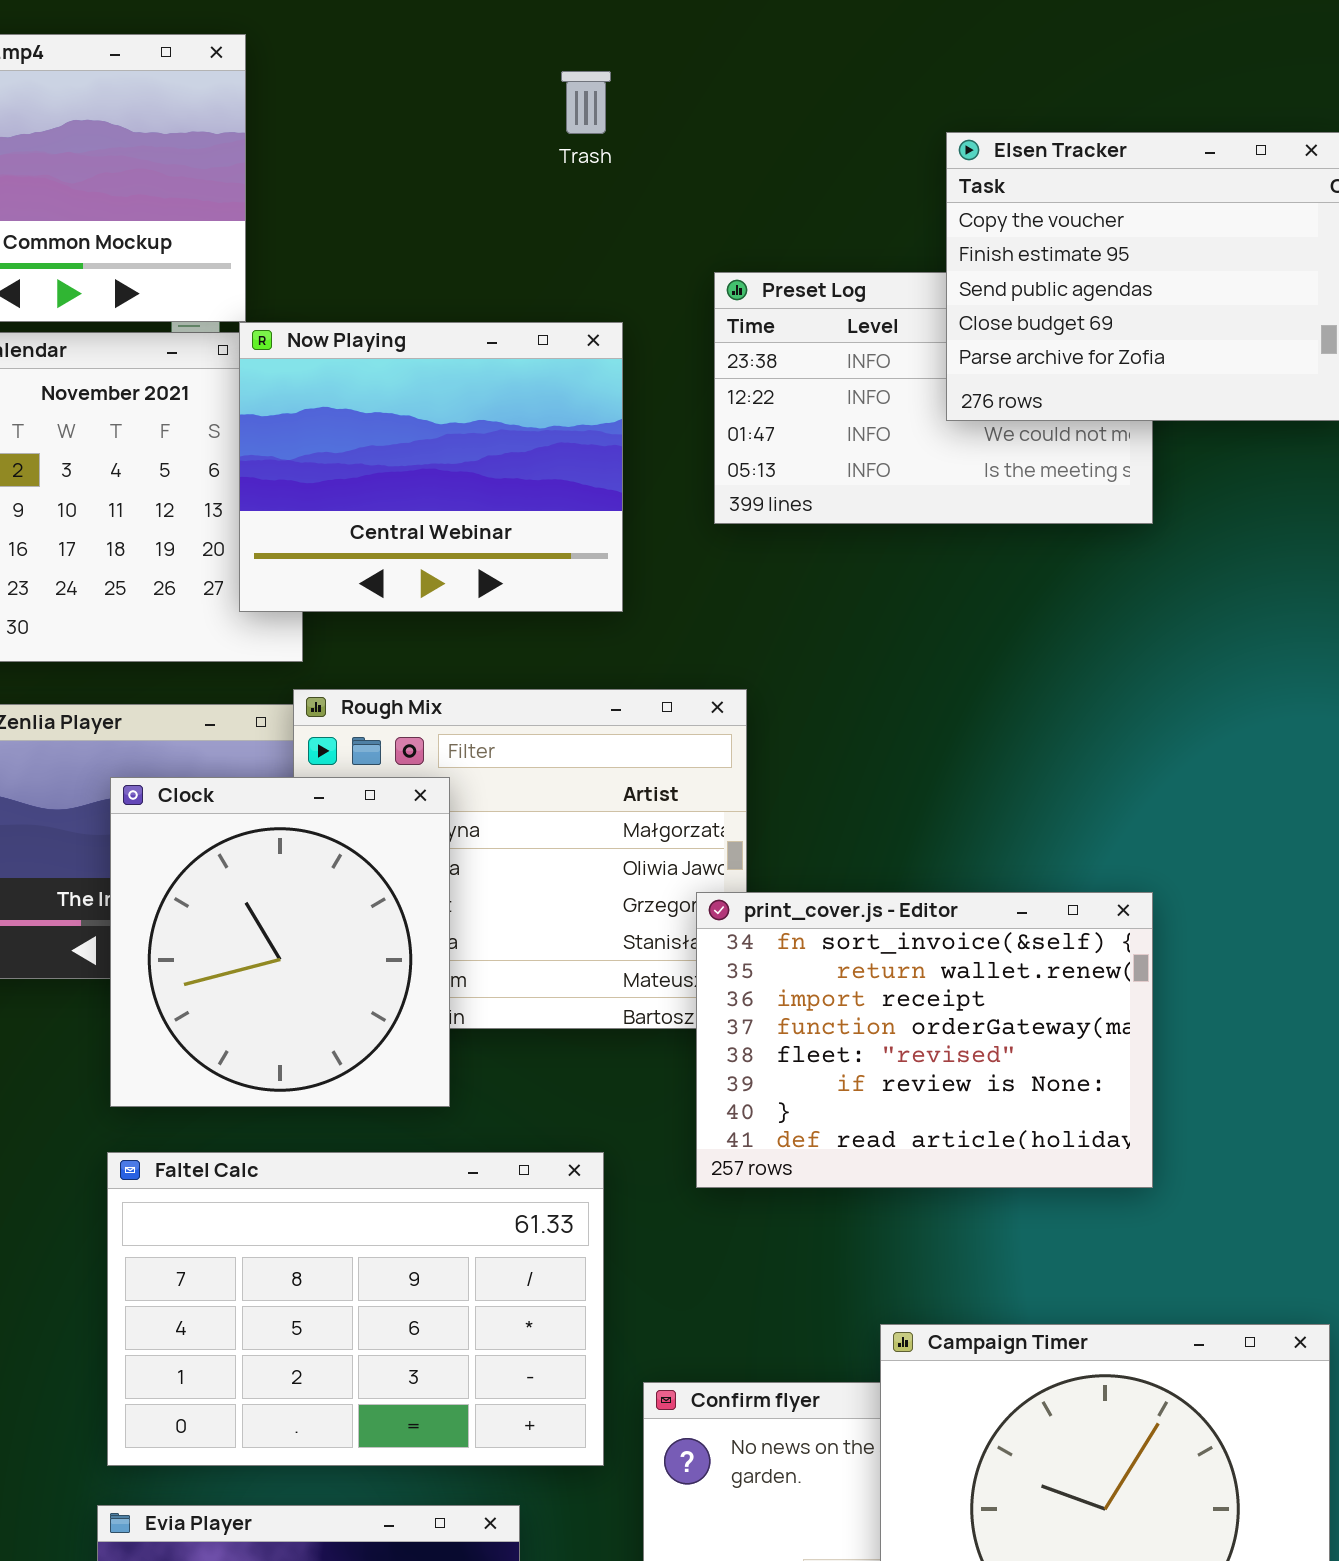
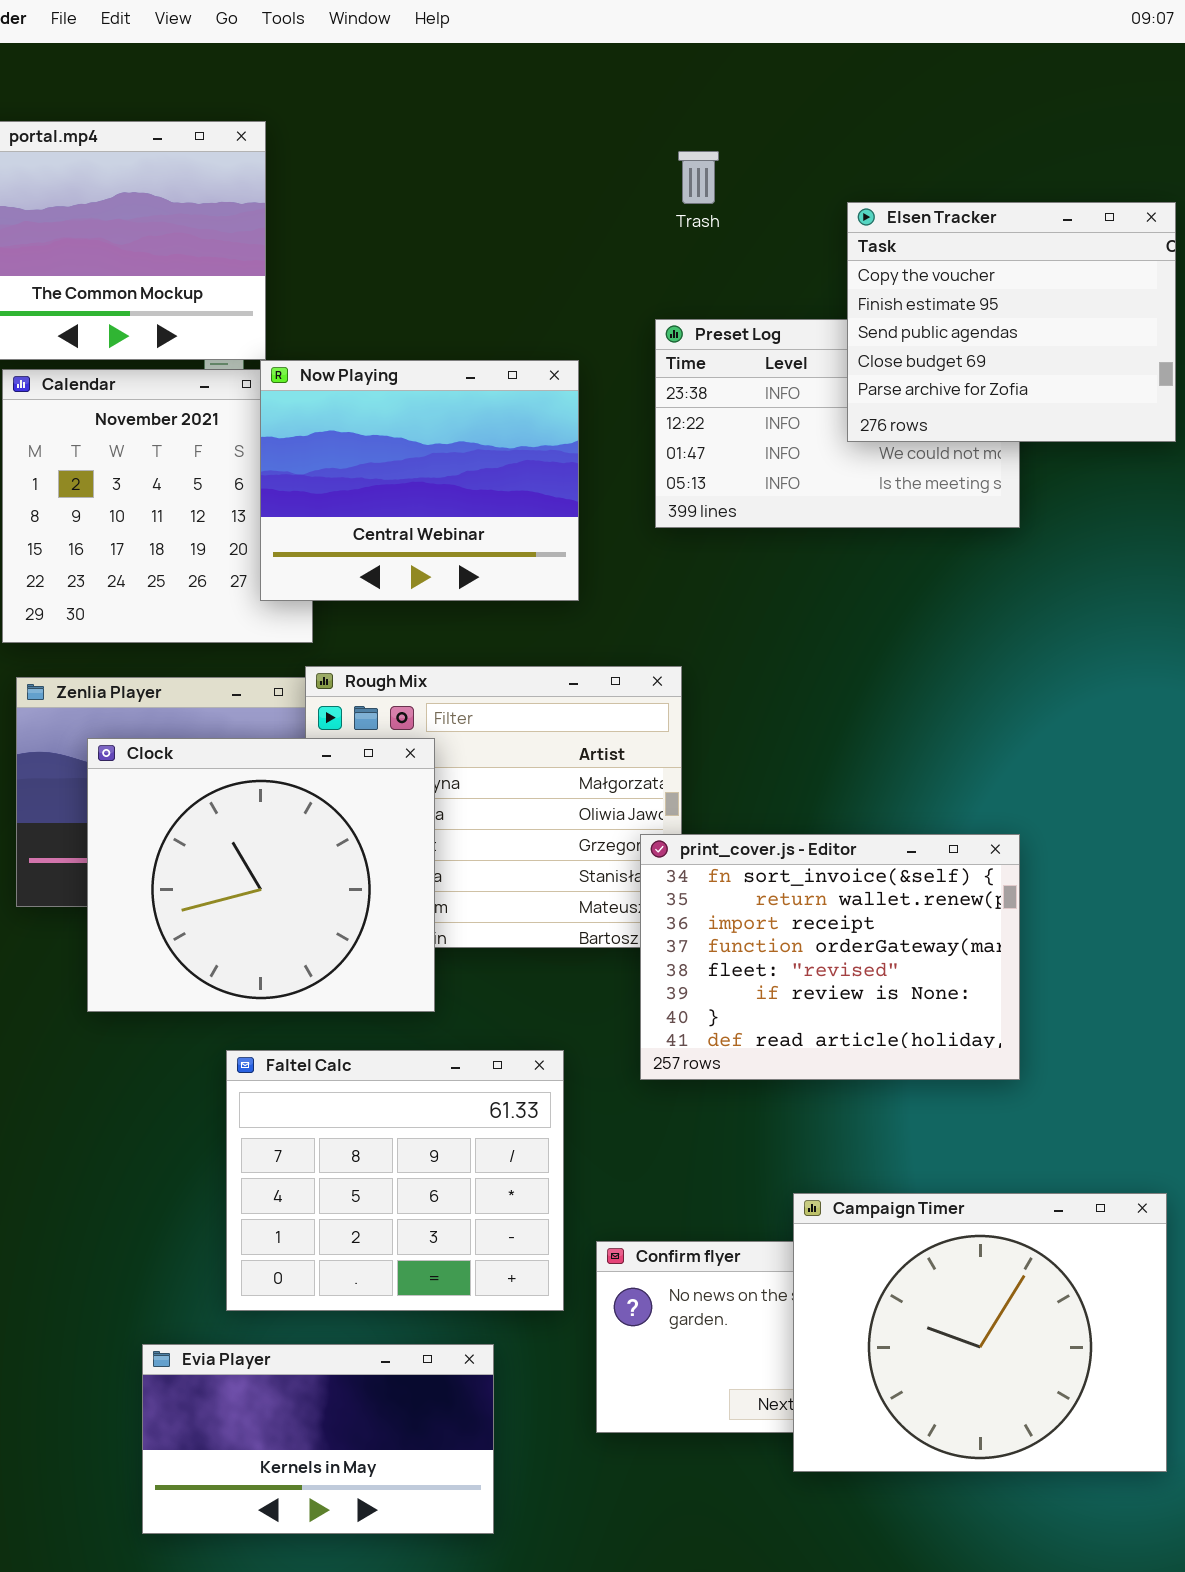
Trash: [561,71,611,134] -> [678,151,719,204], moved
Clock: [110,777,450,1107] -> [87,738,435,1012], resized
Faltel Calc: [107,1152,604,1466] -> [226,1050,564,1311], resized

